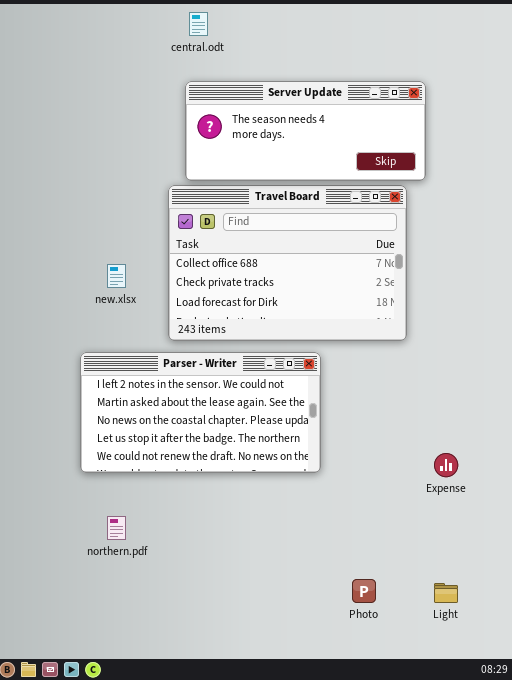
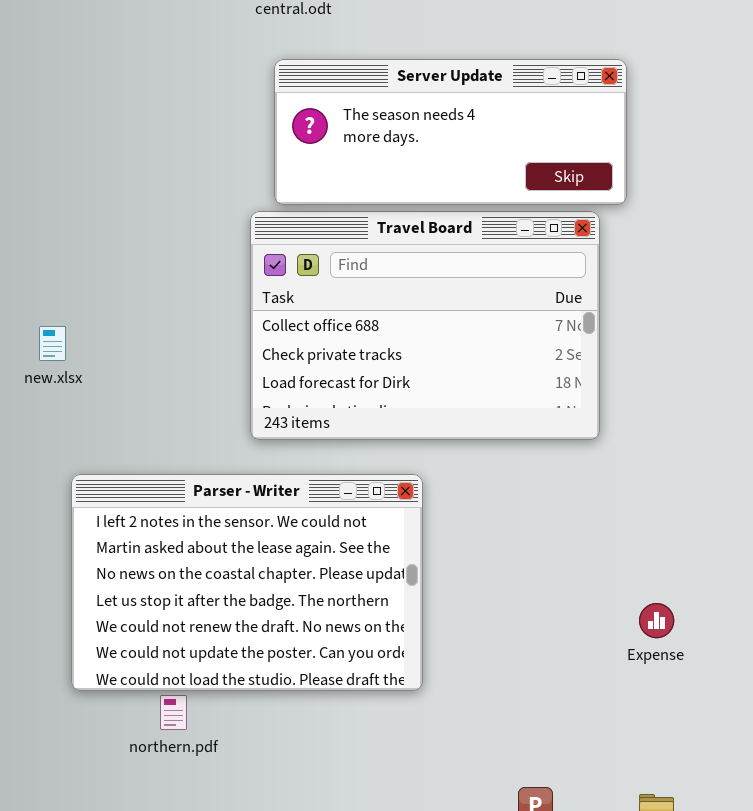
new.xlsx: [107,264,126,288] -> [39,326,66,361], moved
Parser - Writer: [80,352,321,473] -> [71,474,423,691], moved, resized

